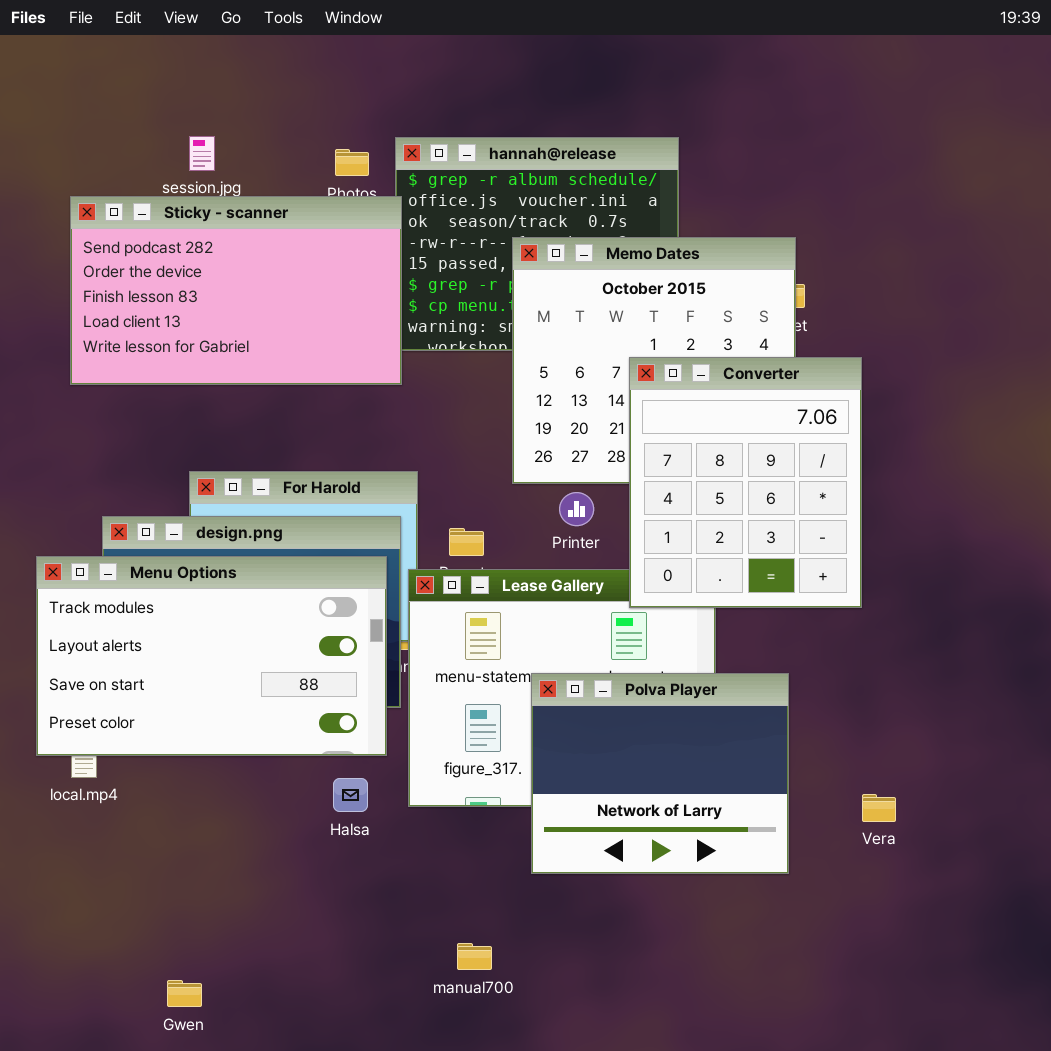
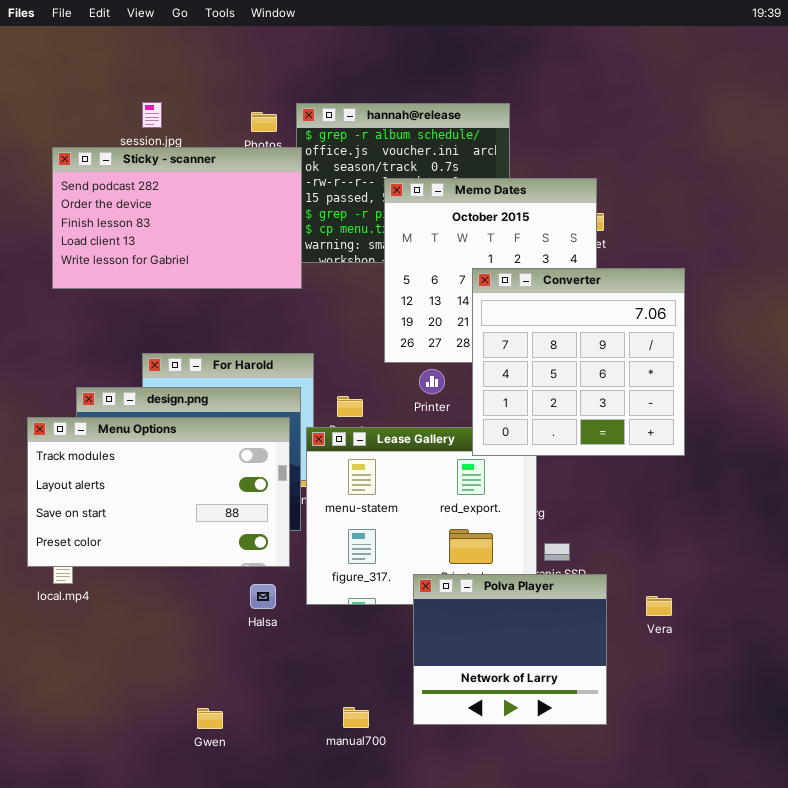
Converter: [629,357,862,608] -> [472,268,685,456], resized
Polva Player: [531,673,789,874] -> [413,574,607,725], moved
Gwen: [167,980,202,1007] -> [197,708,223,729], moved

